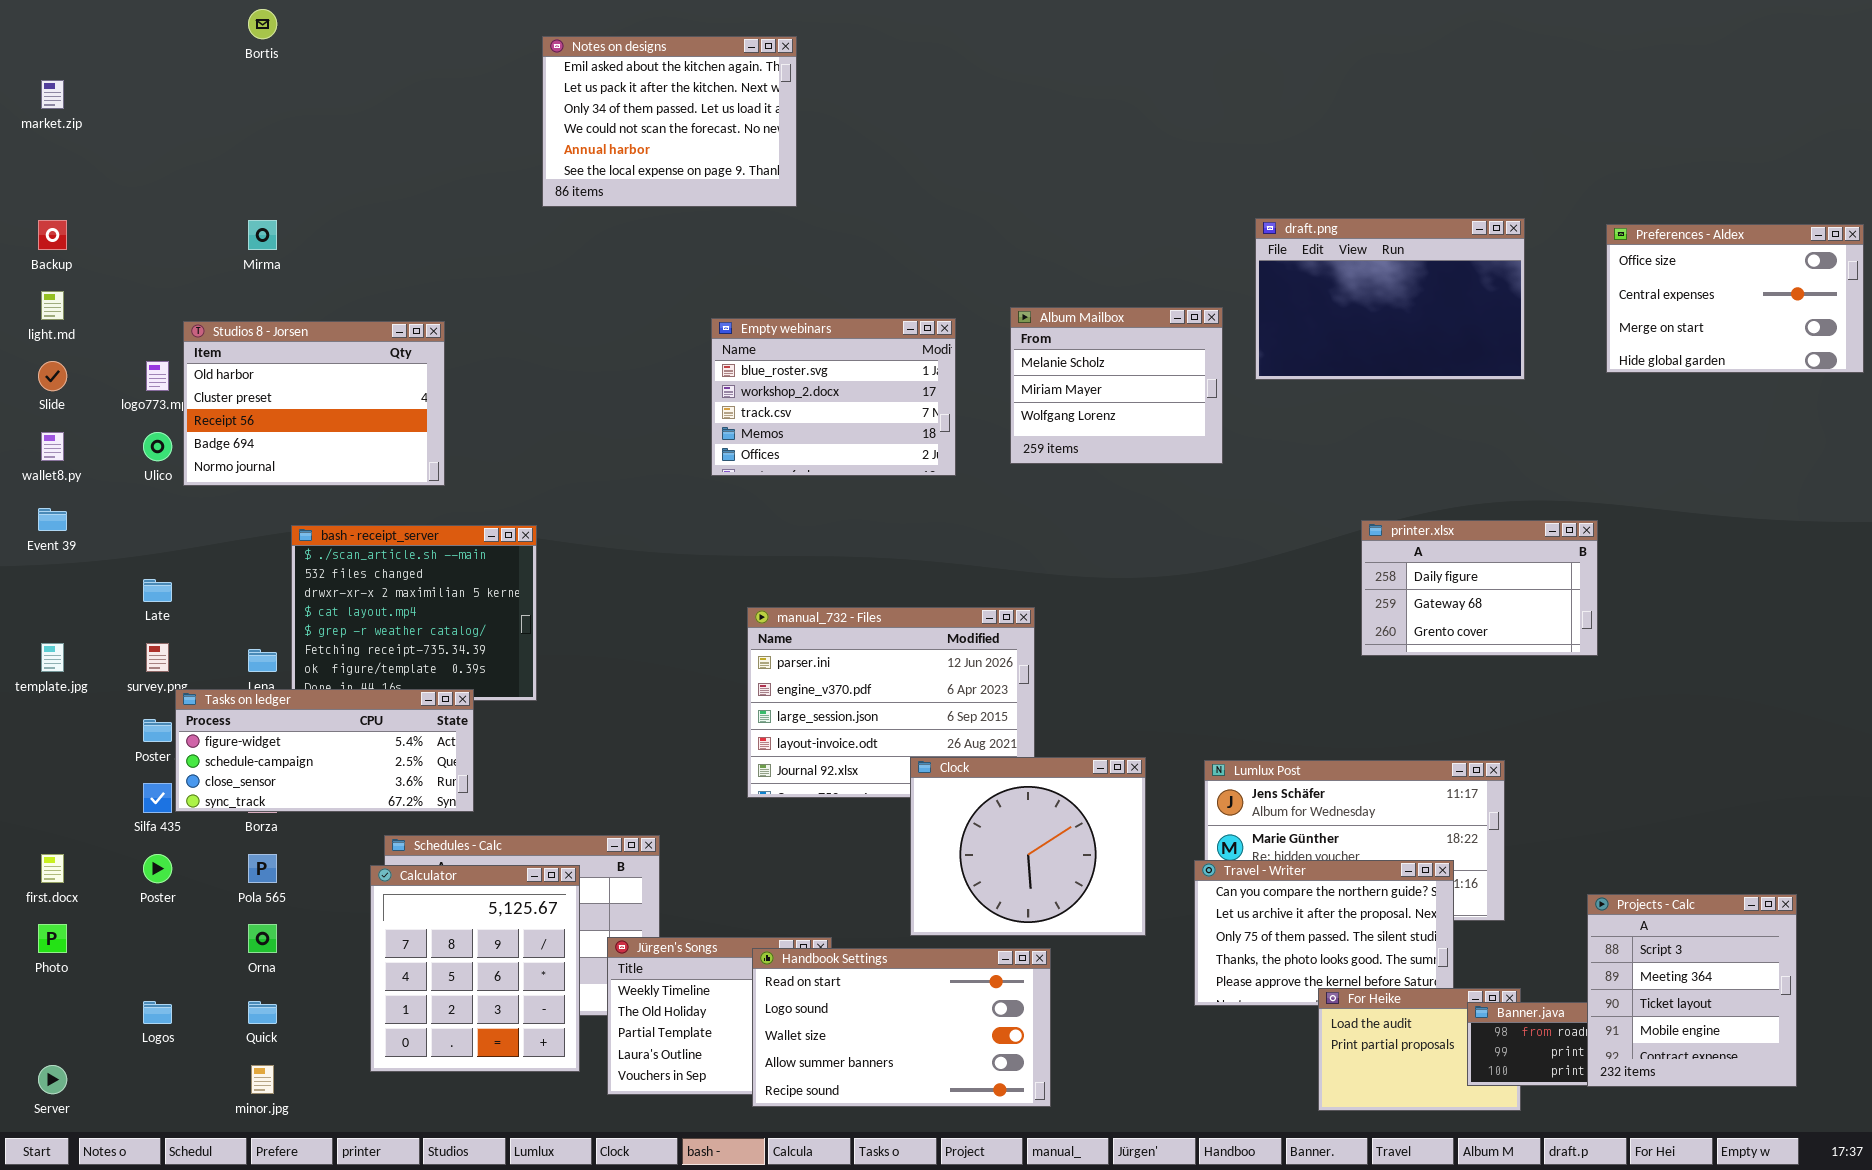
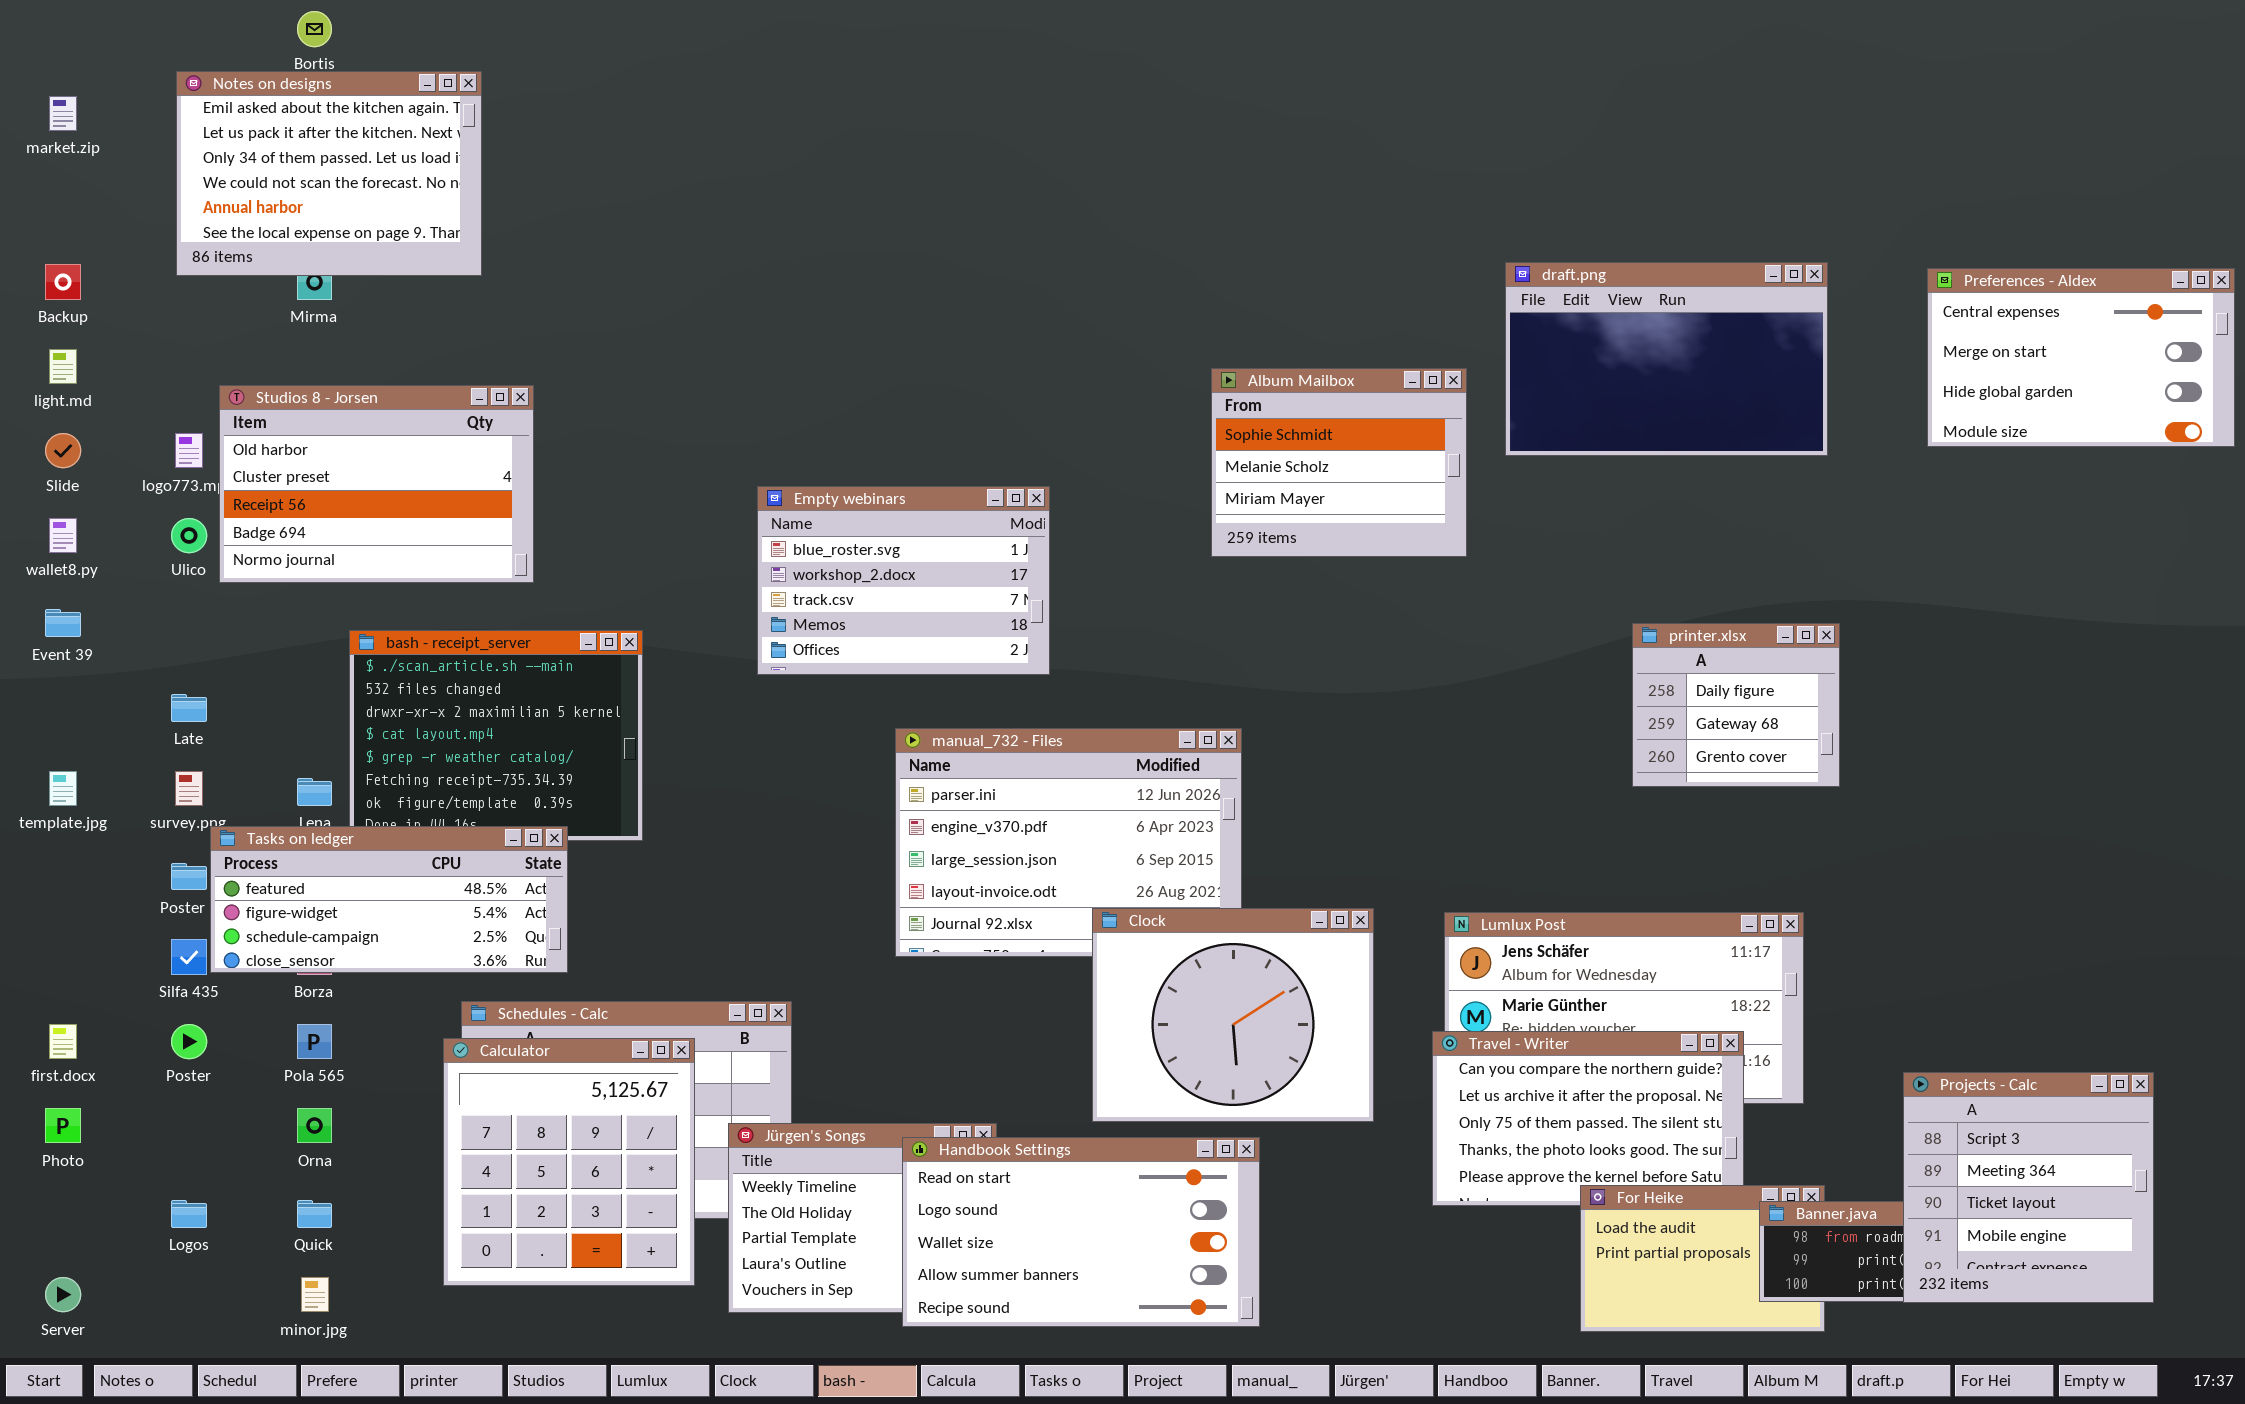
Notes on designs: [542,36,797,207] -> [176,71,482,276], moved
Preferences - Aldex: [1606,224,1864,373] -> [1927,268,2235,447], scrolled down 1 row
Album Mailbox: [1010,307,1223,464] -> [1211,368,1467,557], scrolled up 1 row
Empty webinars: [711,318,956,476] -> [757,486,1050,675], moved
printer.xlsx: [1361,520,1598,656] -> [1632,623,1840,787], resized
Tasks on ledger: [175,689,474,812] -> [210,826,568,973], scrolled up 1 row

